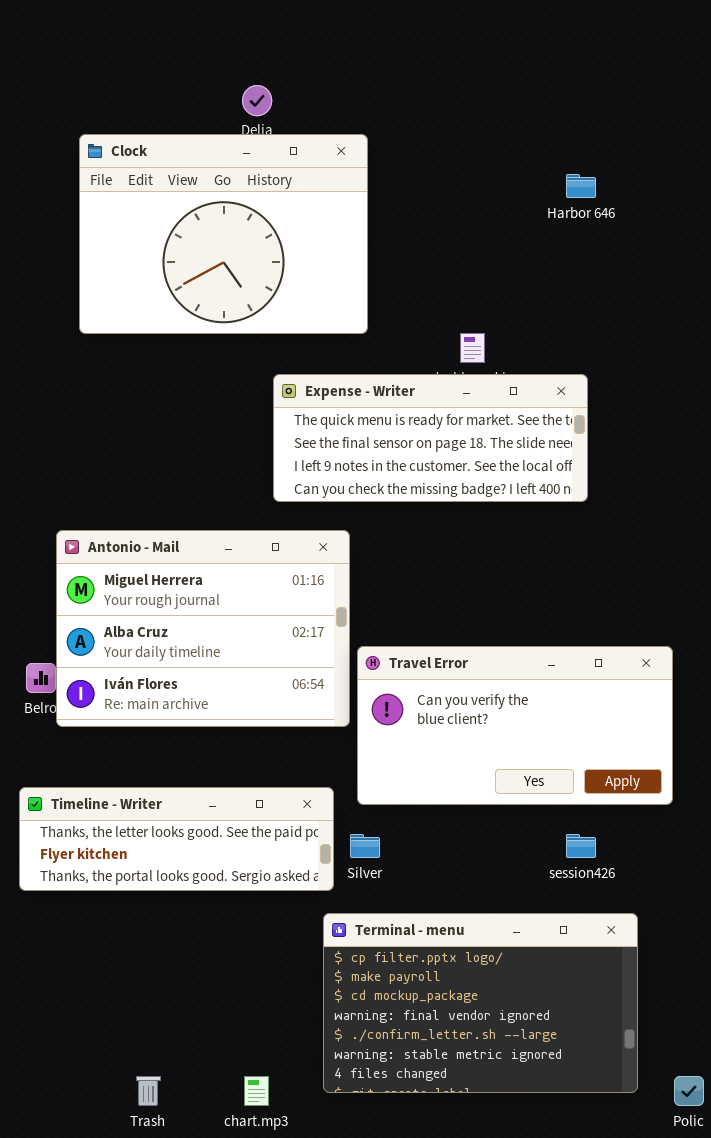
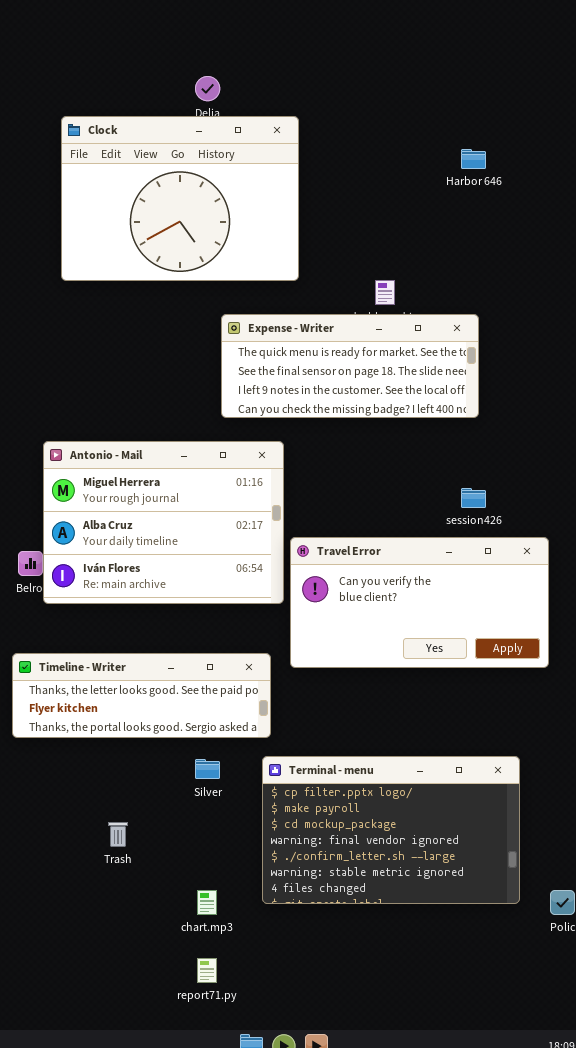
Silver: [350,834,380,858] -> [195,759,220,779], moved
session426: [566,834,596,858] -> [461,488,486,508], moved
Trash: [136,1076,161,1106] -> [108,822,128,847], moved

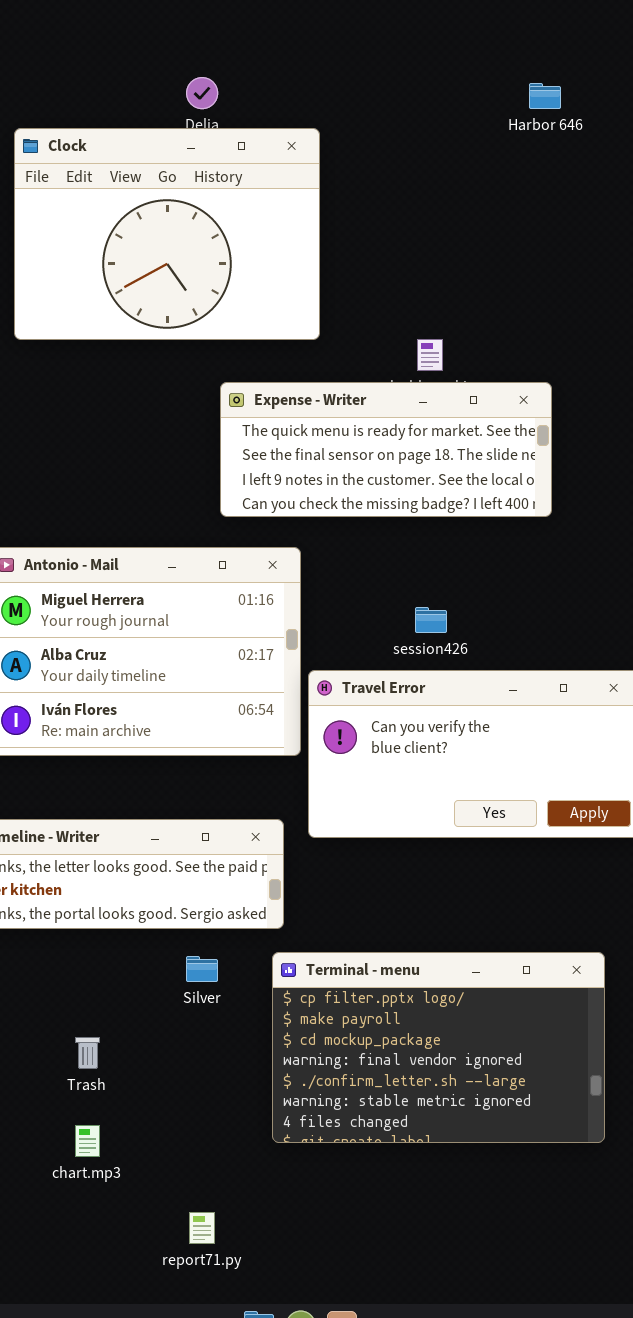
Harbor 646: [461,149,486,169] -> [529,83,561,109], moved
session426: [461,488,486,508] -> [415,607,447,633], moved
chart.mp3: [197,890,217,915] -> [75,1125,100,1157], moved

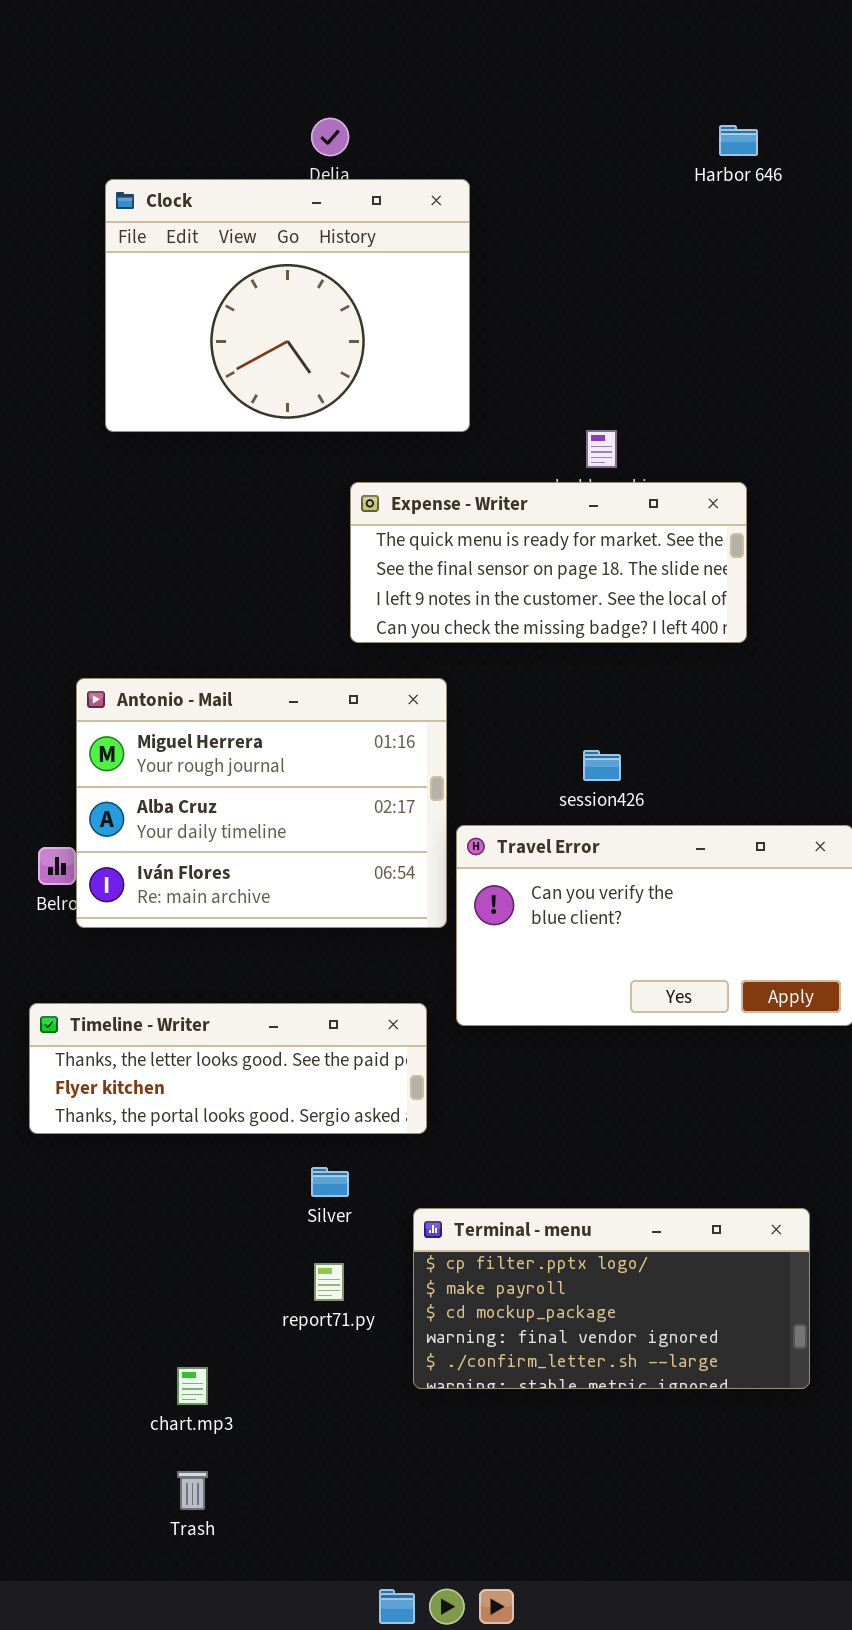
Terminal - menu: [272,952,605,1143] -> [413,1208,810,1389], resized
Trash: [75,1037,100,1069] -> [177,1471,208,1510], moved
report71.py: [189,1212,215,1244] -> [314,1263,344,1301], moved

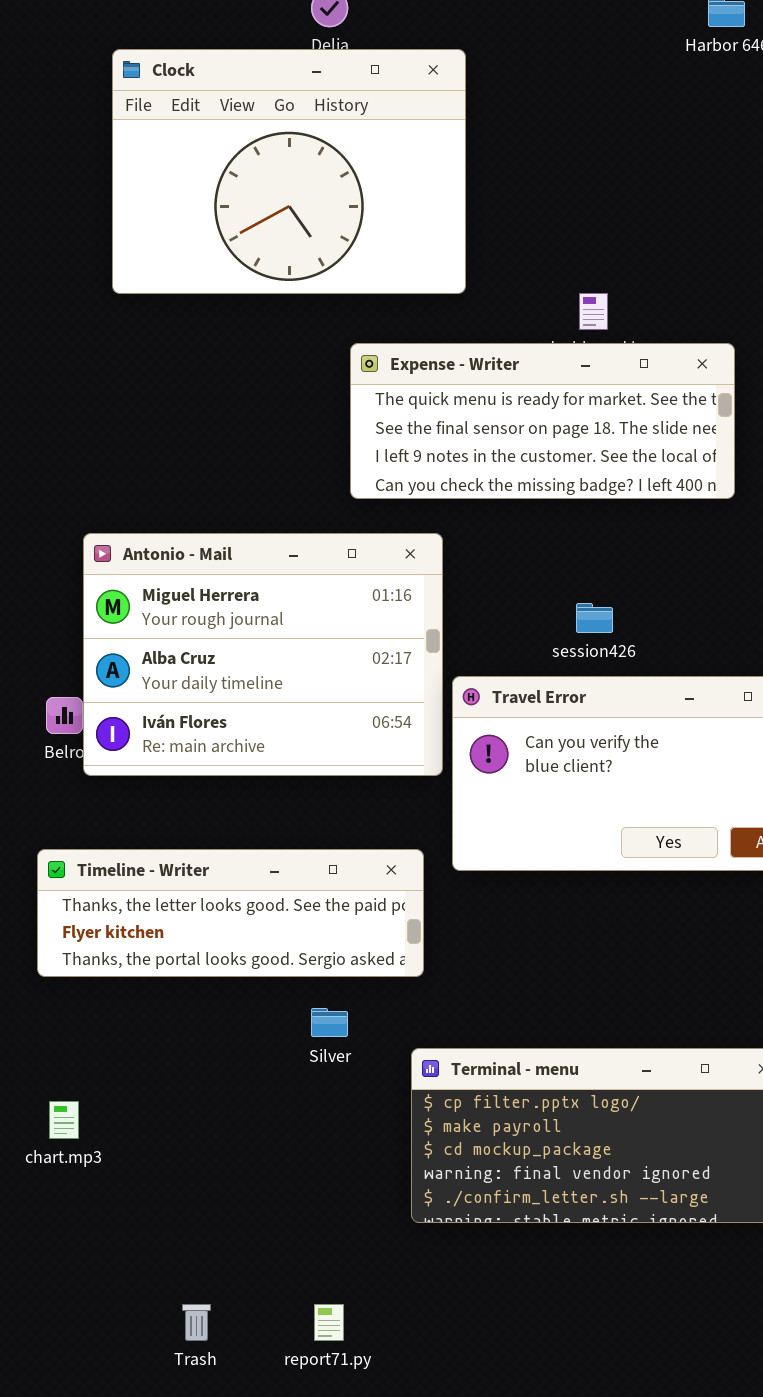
report71.py: [314,1263,344,1301] -> [314,1304,344,1341], moved
chart.mp3: [177,1367,208,1405] -> [49,1101,79,1139], moved

